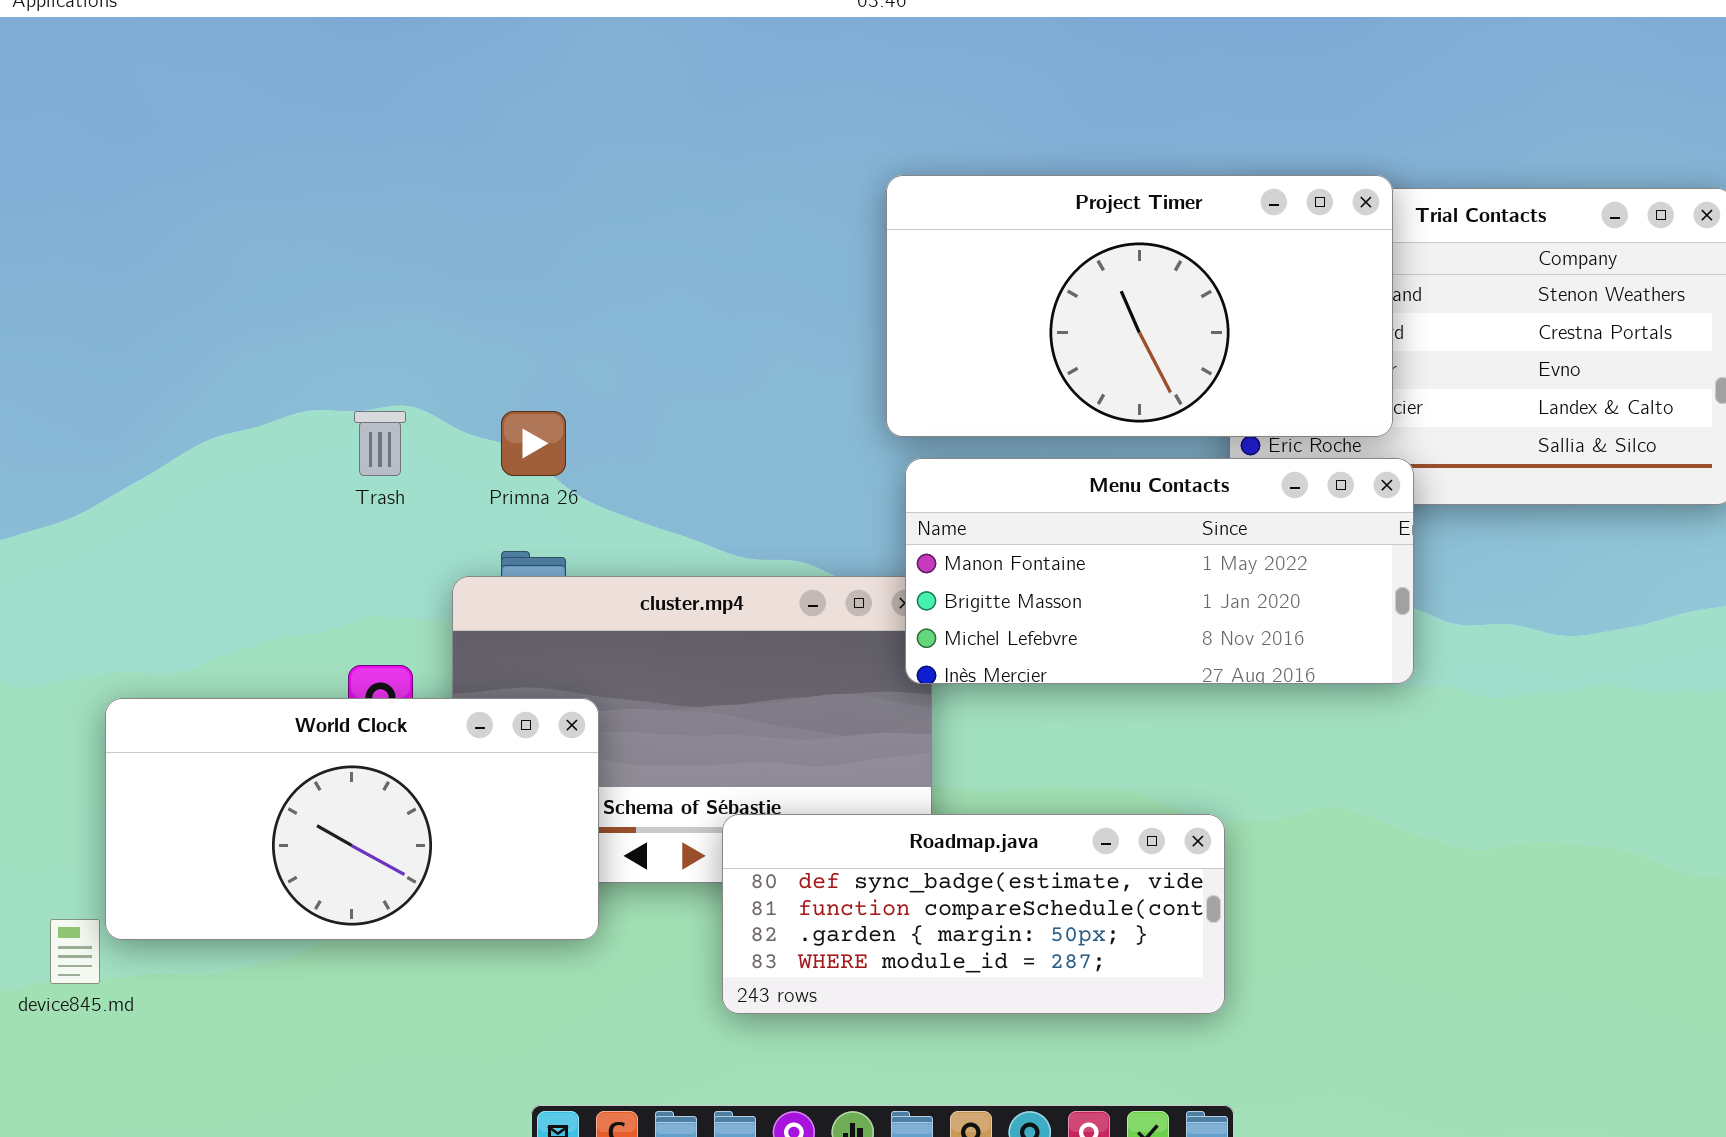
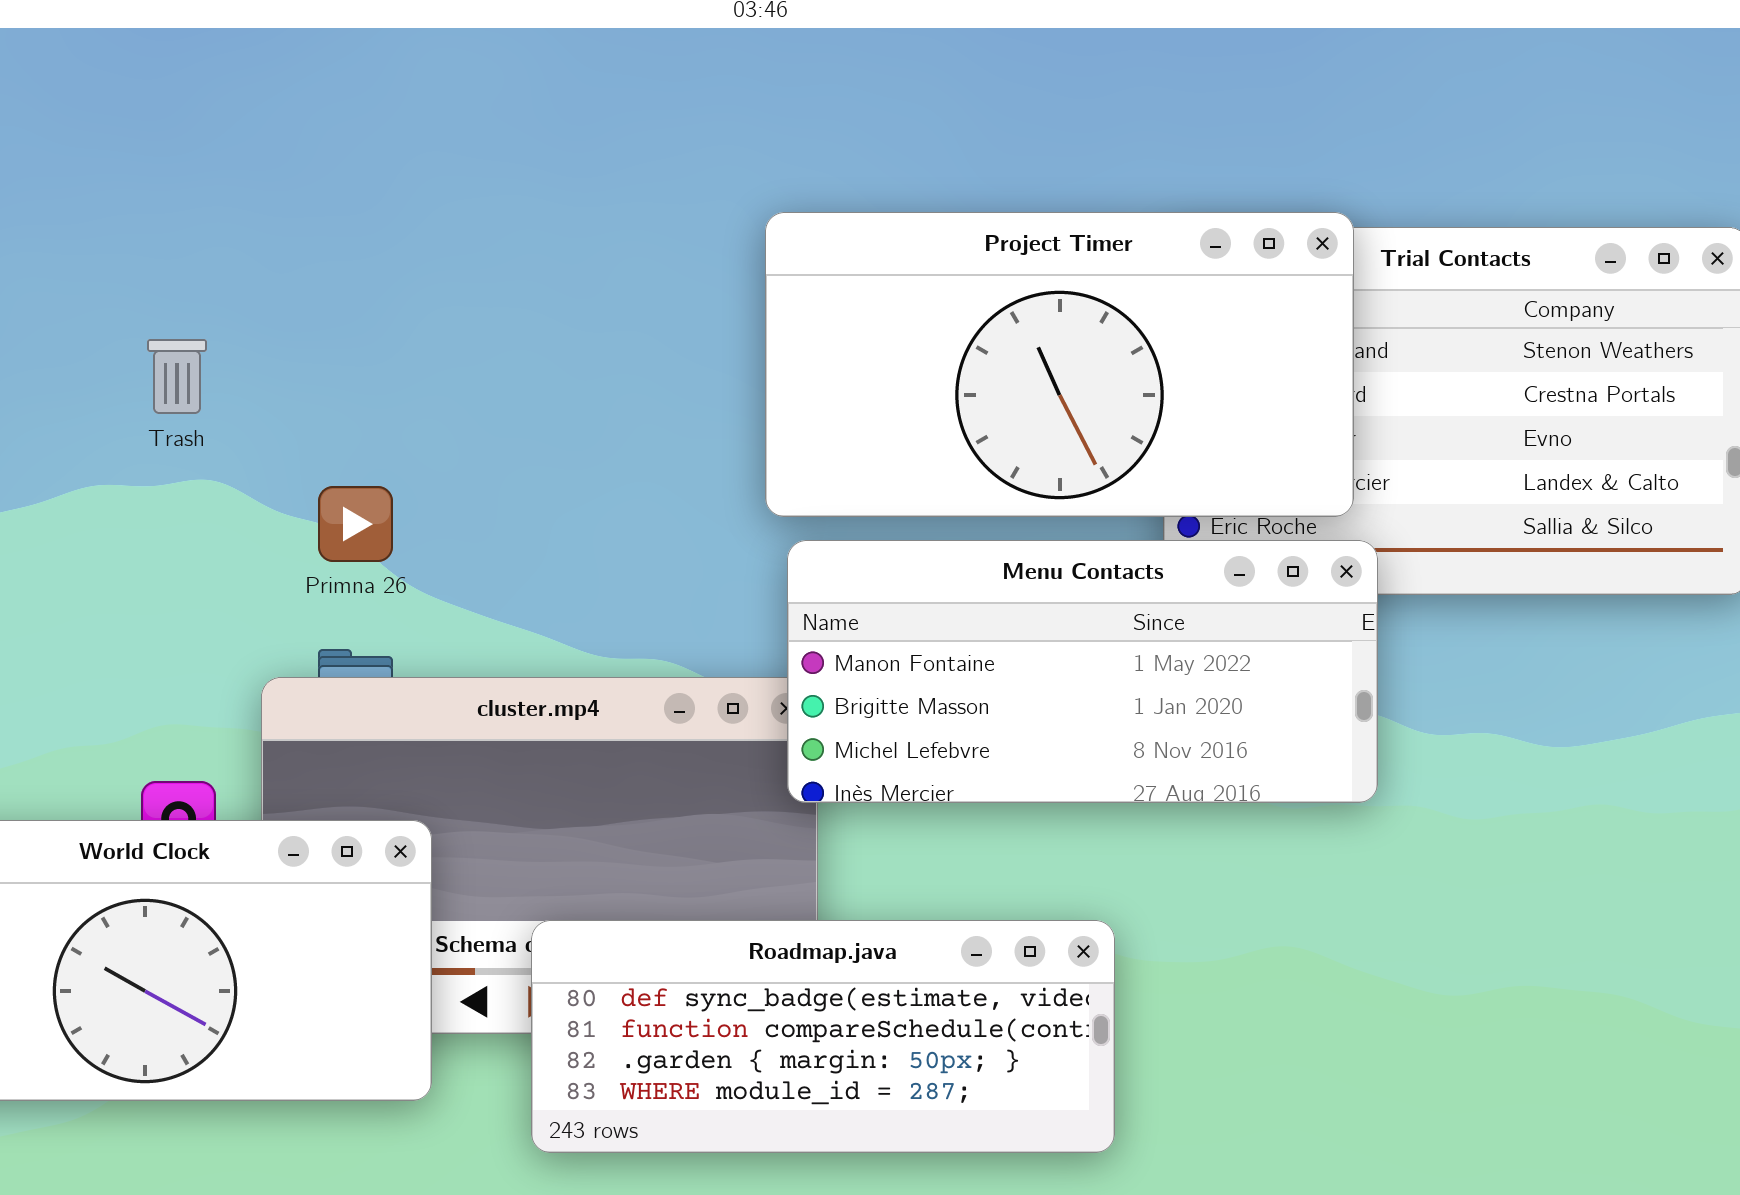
Trash: [354,411,406,476] -> [147,339,207,414], moved
Roadmap.java: [722,814,1225,1014] -> [531,920,1115,1153], moved

